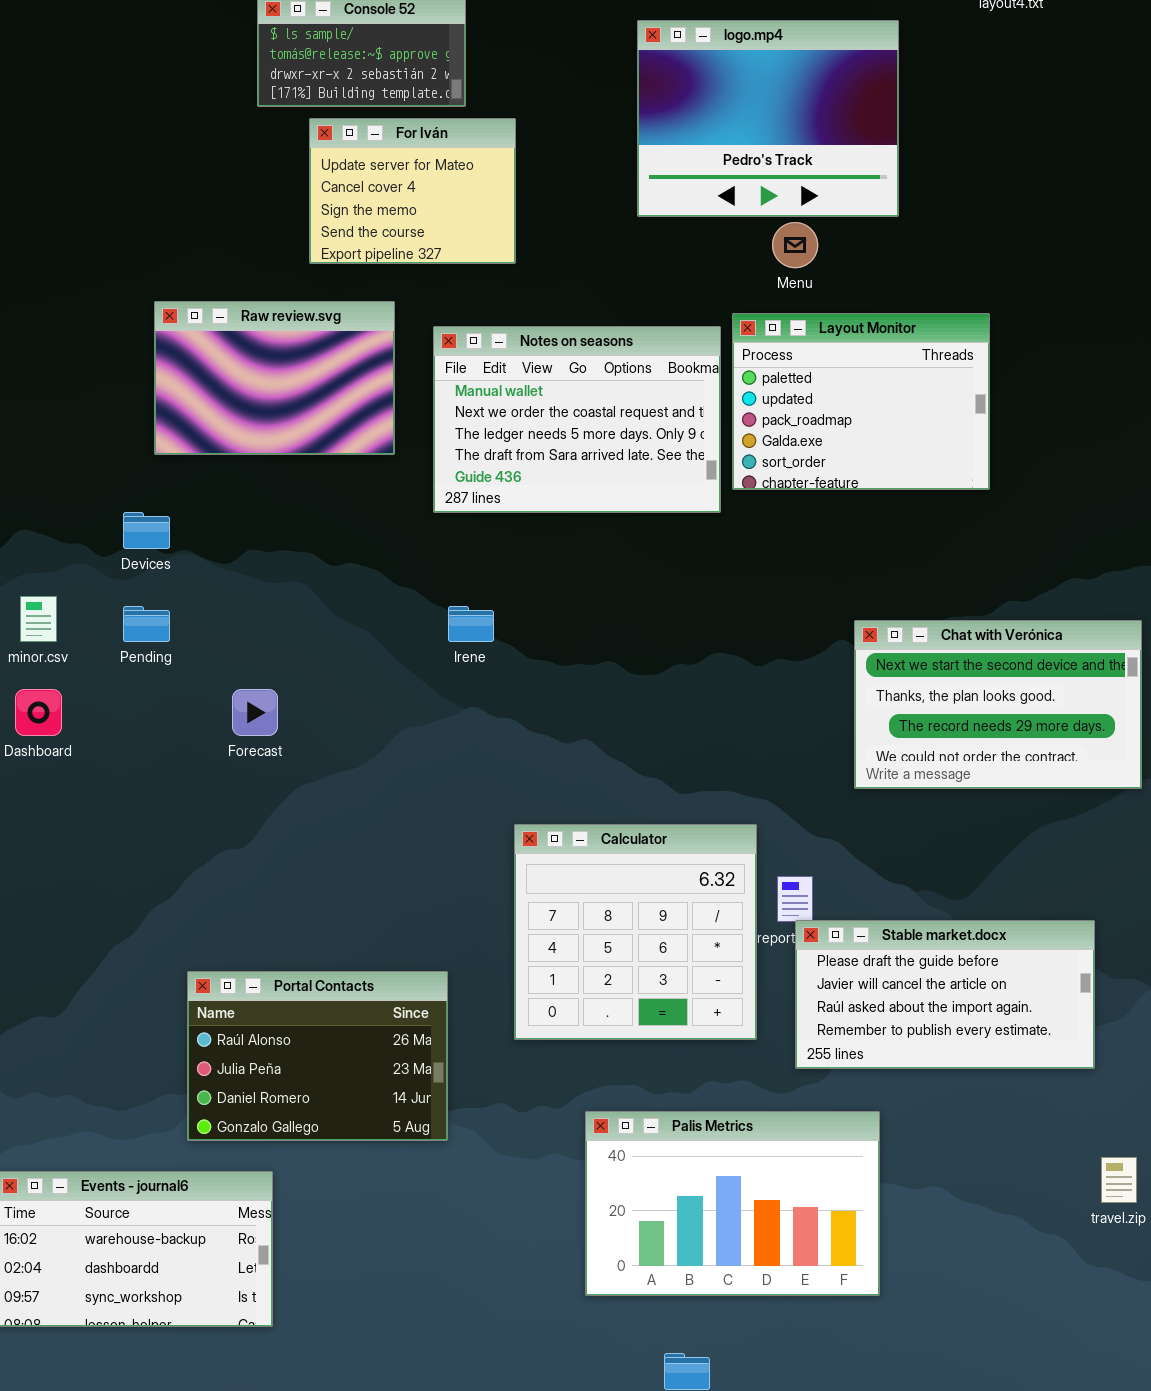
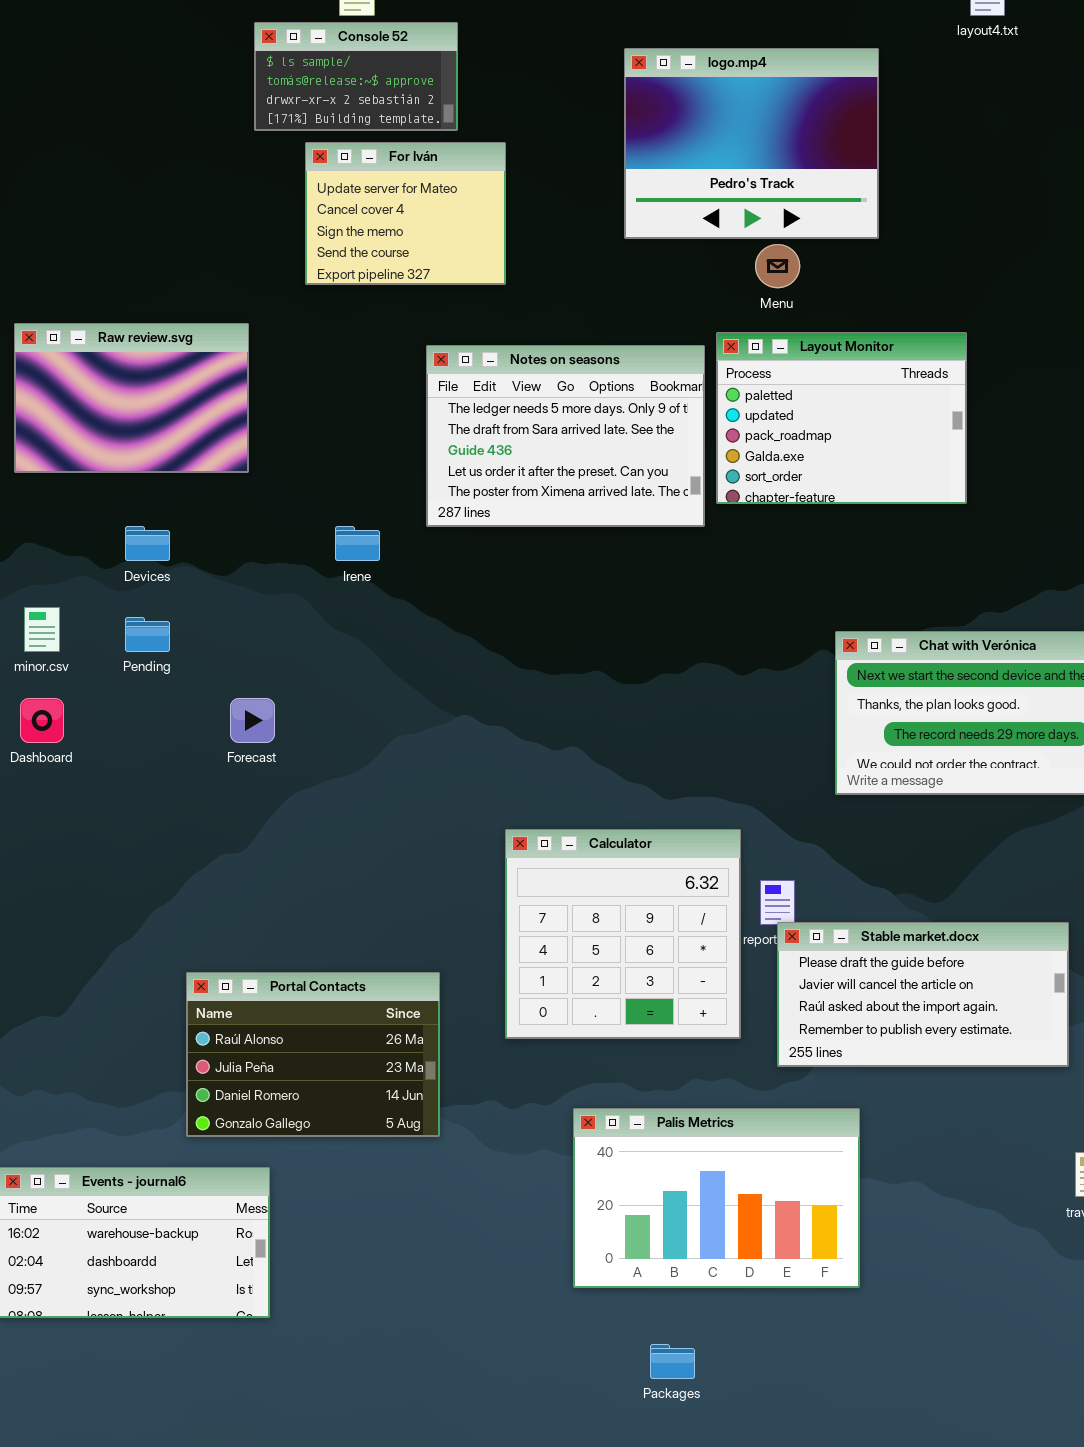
Raw review.svg: [154,301,395,455] -> [14,323,249,473], moved
Notes on seasons: [433,326,721,513] -> [426,345,705,527], scrolled down 2 rows
Irene: [448,606,494,642] -> [335,526,380,561], moved

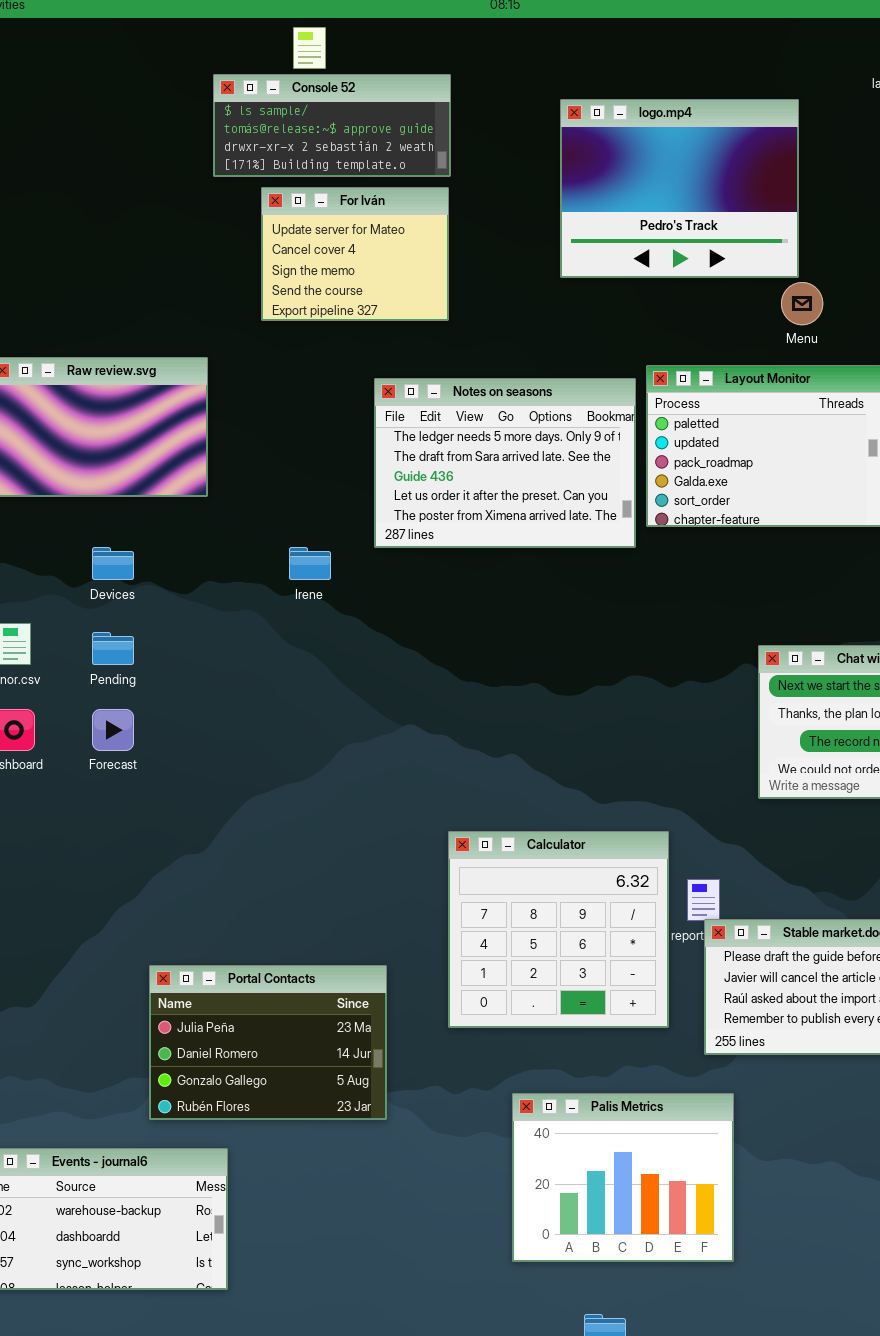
Console 52: [254,22,458,131] -> [213,74,451,177], resized
Menu: [755,244,800,288] -> [781,282,823,325], moved
Forecast: [230,698,275,743] -> [92,709,134,751], moved
Portal Contacts: [186,972,440,1137] -> [149,965,387,1120], scrolled down 1 row
Palis Metrics: [573,1108,860,1288] -> [512,1093,734,1262], resized

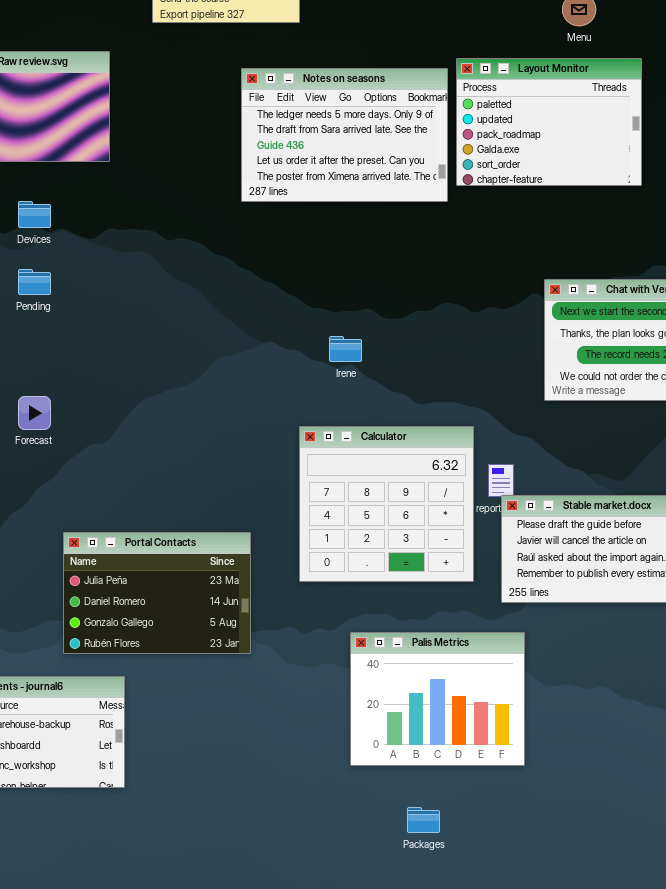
Irene: [289,547,331,580] -> [329,336,362,362], moved
Forecast: [92,709,134,751] -> [18,396,51,430], moved

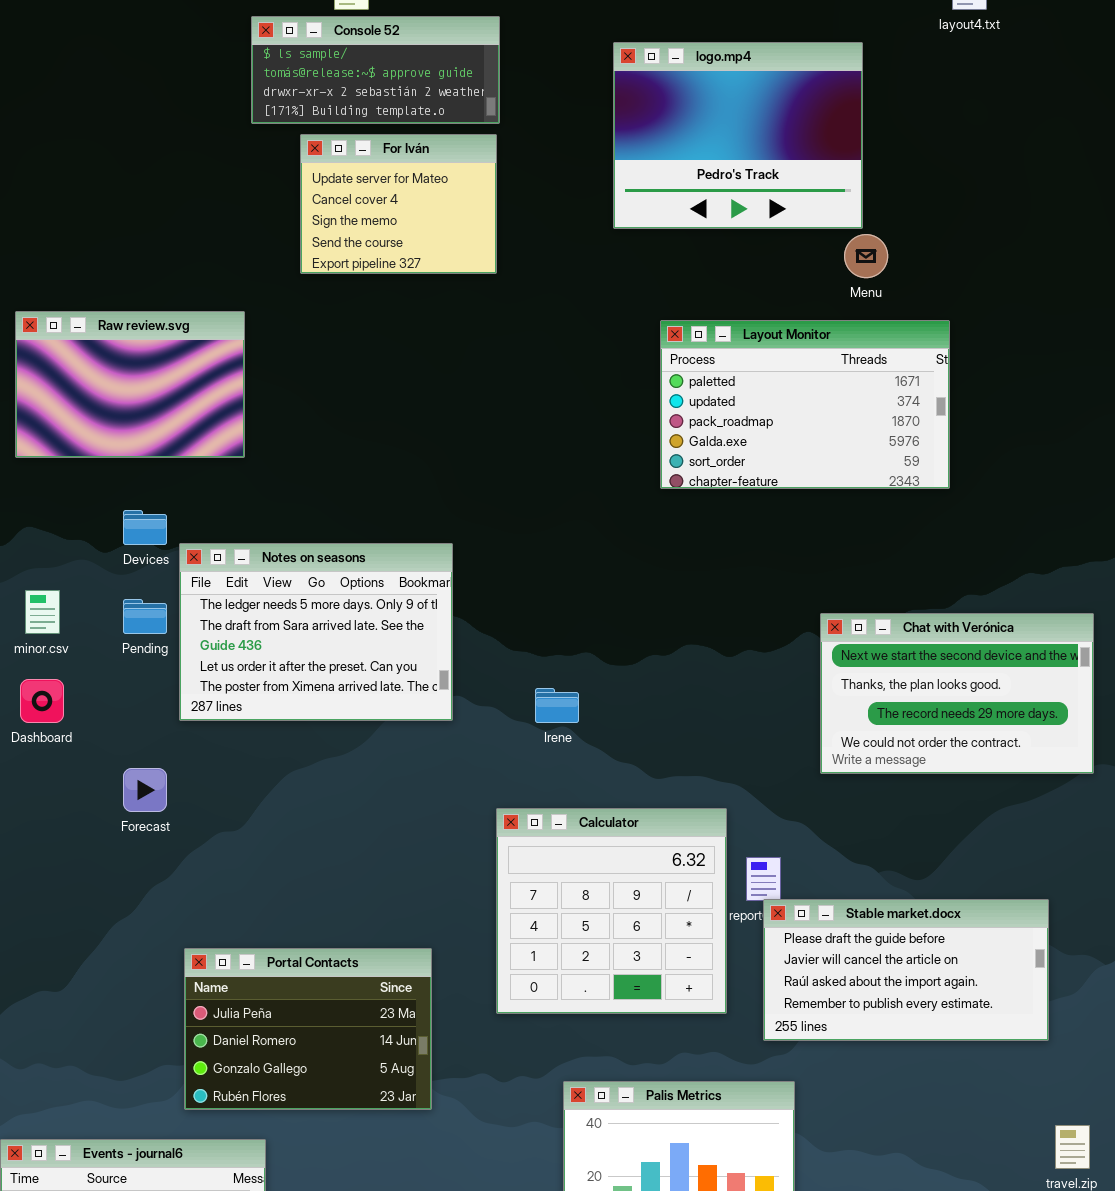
Layout Monitor: [456,58,642,186] -> [660,320,950,489], resized
Notes on seasons: [241,68,448,202] -> [179,543,453,721], moved

